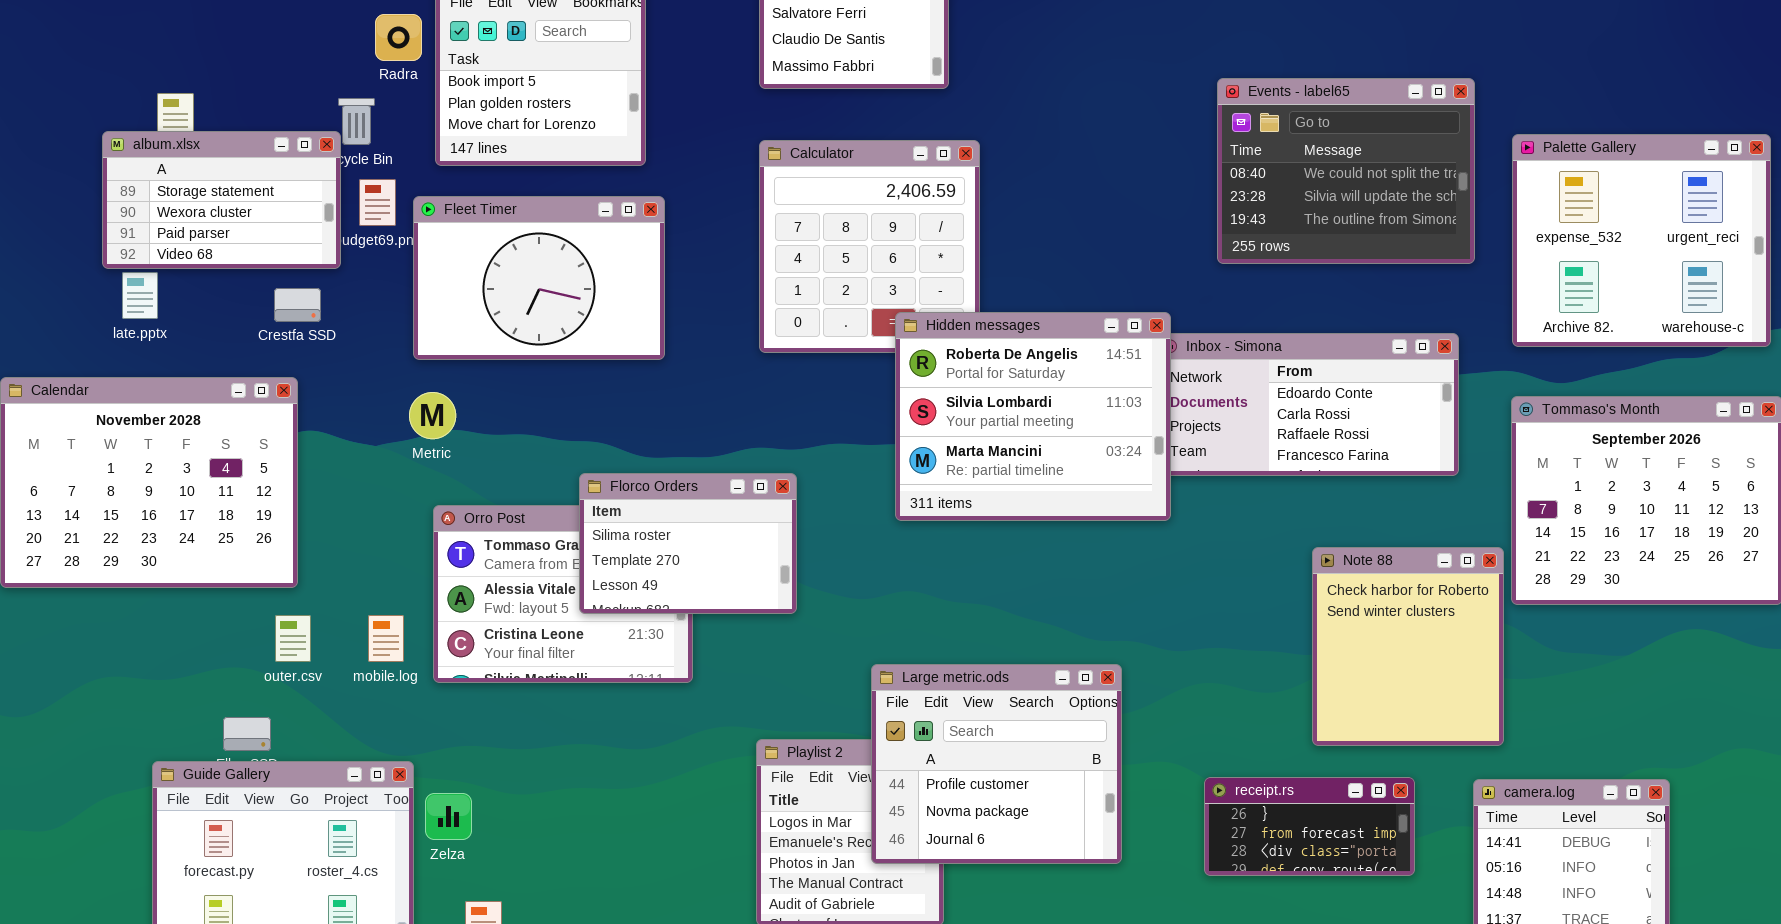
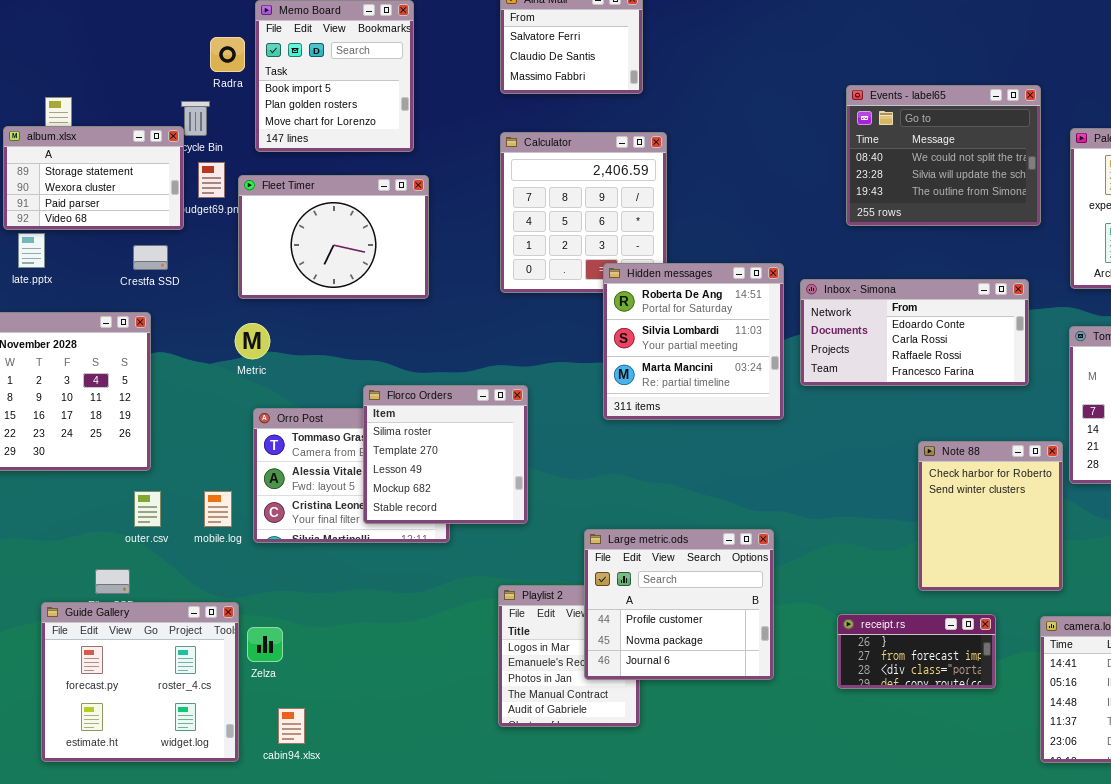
Hidden messages: [895,312,1171,521] -> [603,263,784,420], resized
Florco Orders: [579,473,797,614] -> [363,385,528,524], resized

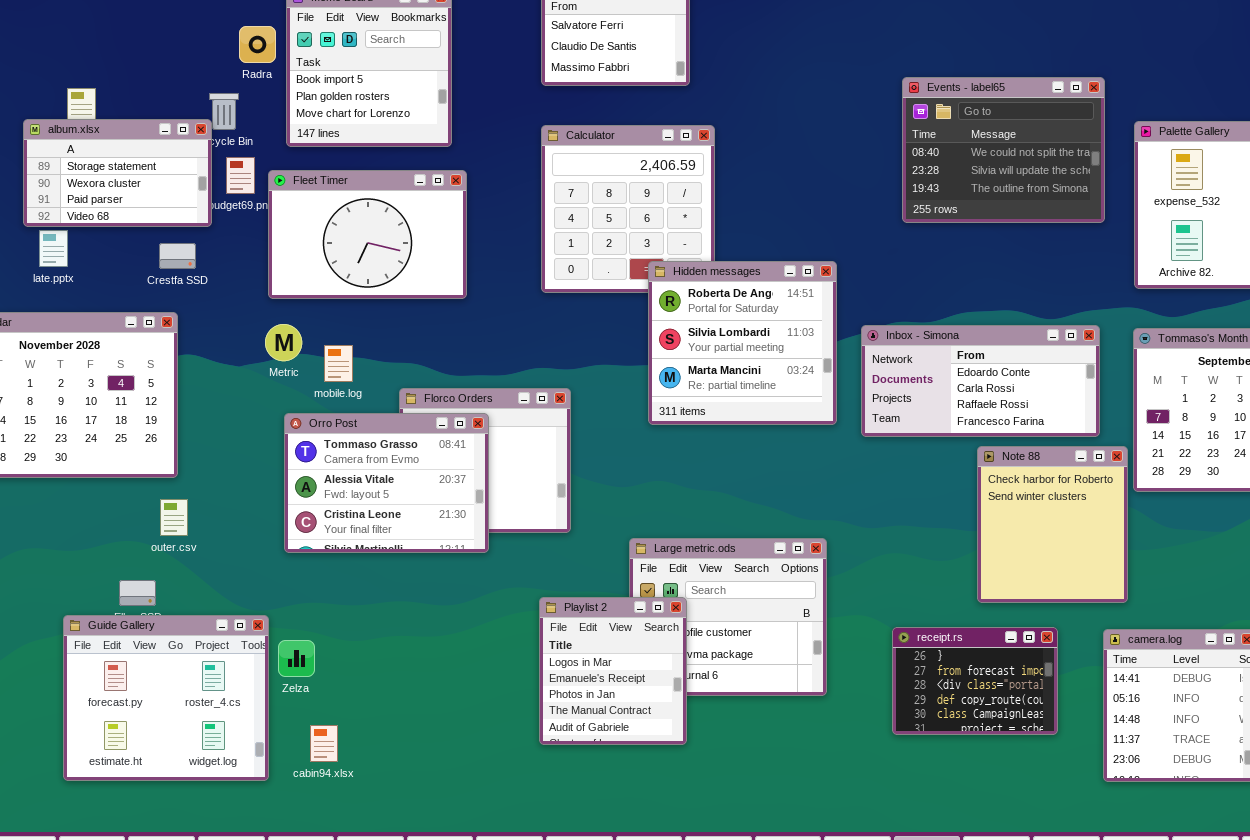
Inbox - Simona: [800,279,1029,386] -> [861,325,1100,437], moved
Orro Post: [253,408,450,543] -> [284,413,489,553], raised
mobile.log: [204,491,232,527] -> [324,345,353,382], moved
Playlist 2: [498,585,640,727] -> [539,597,687,745], raised
receipt.rs: [837,614,996,689] -> [892,627,1058,735], resized

